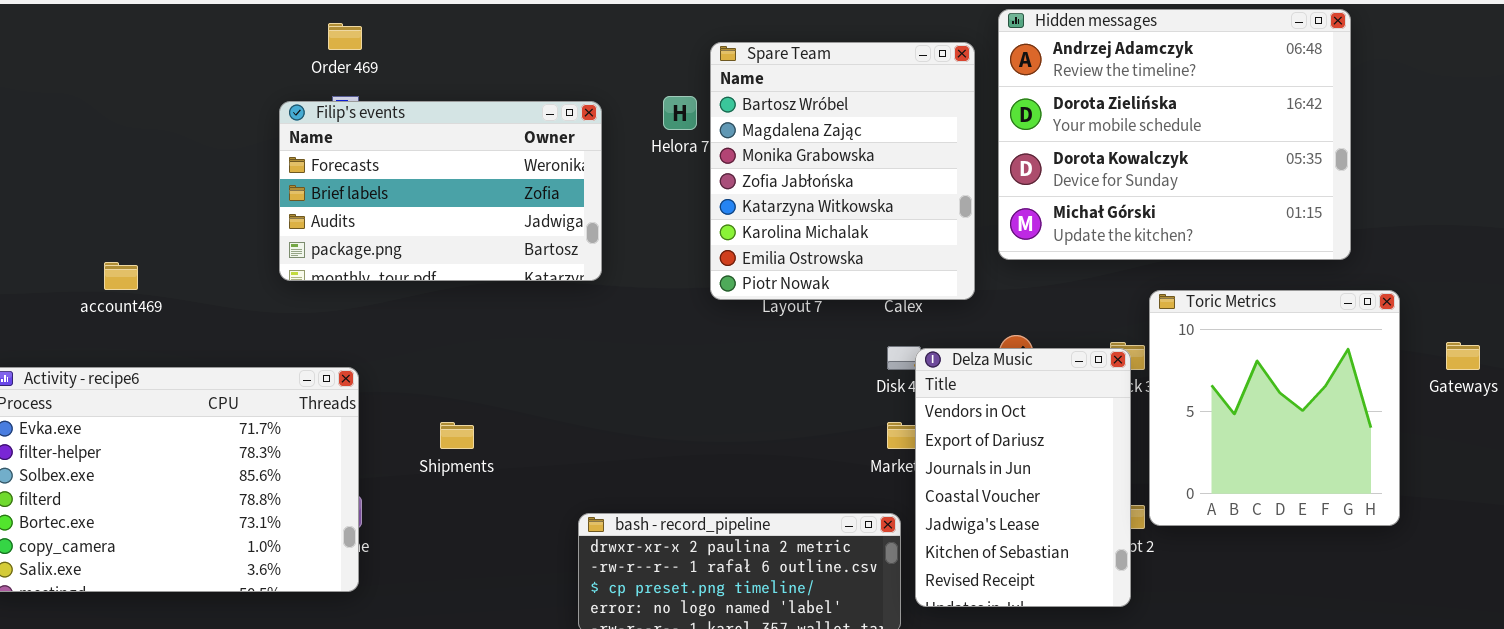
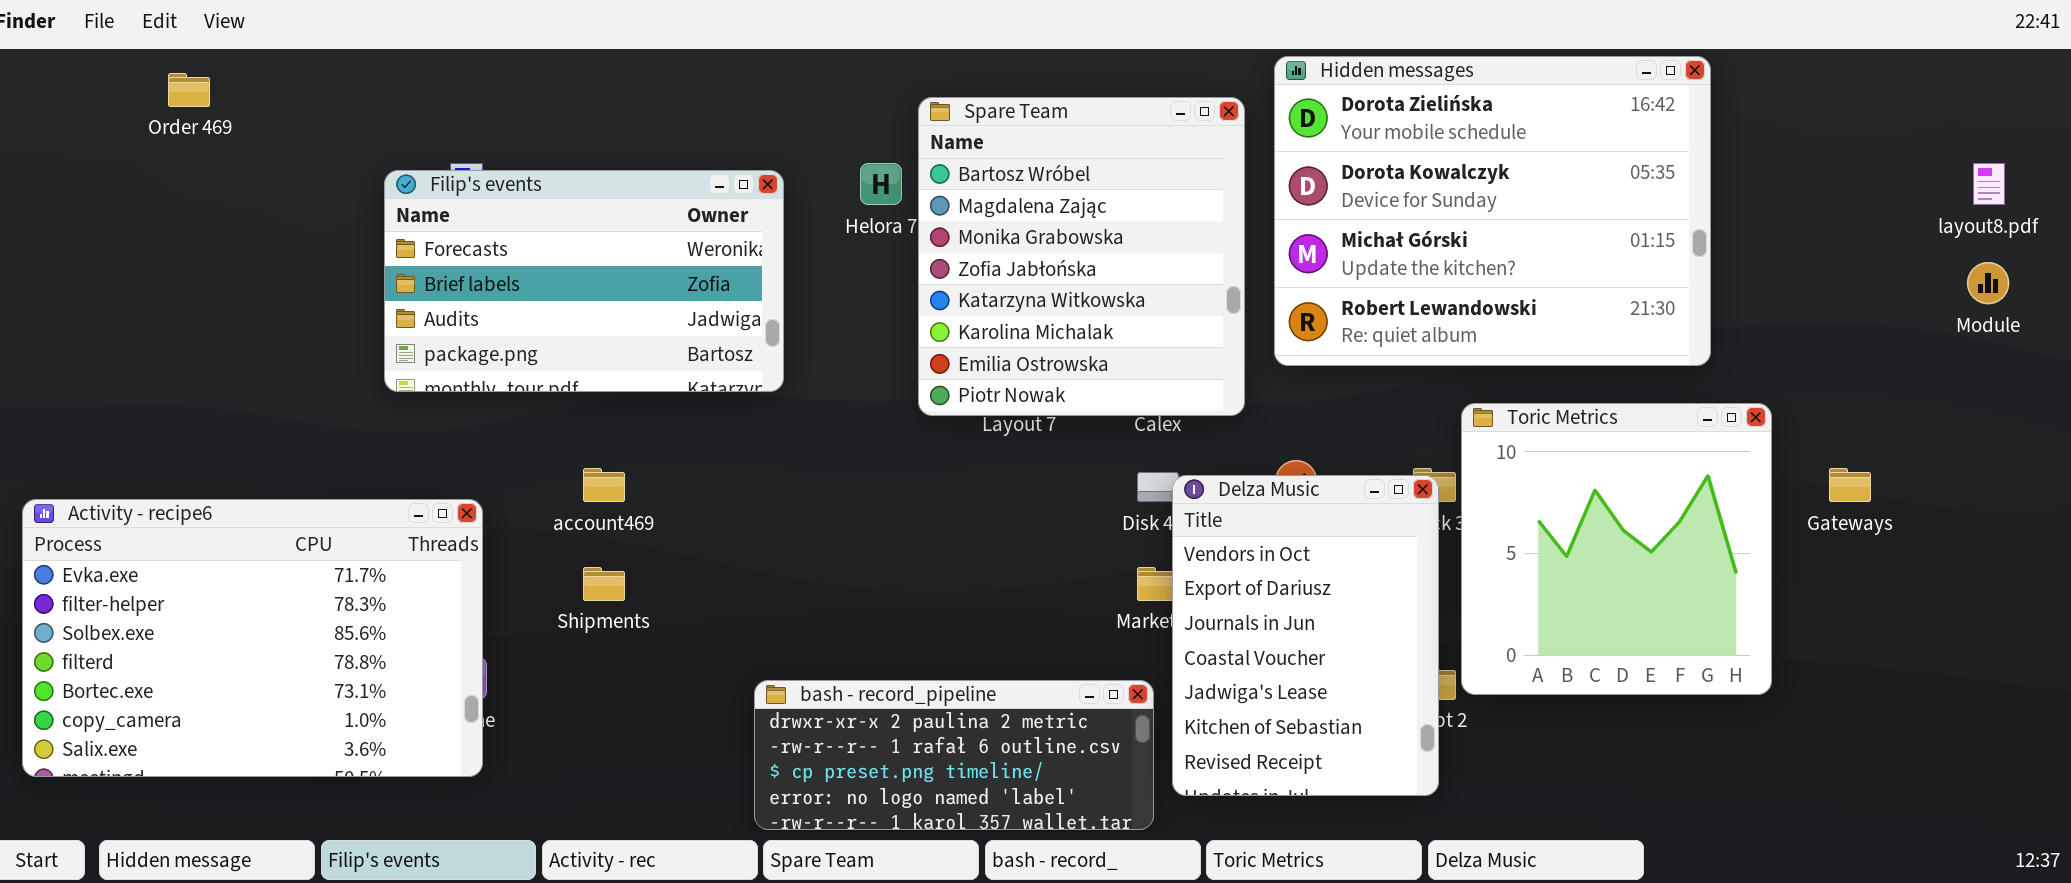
Hidden messages: [998,9,1351,260] -> [1274,56,1711,366], scrolled down 1 row
Order 469: [328,23,362,50] -> [168,73,210,107], moved
account469: [104,262,138,290] -> [583,468,625,502], moved

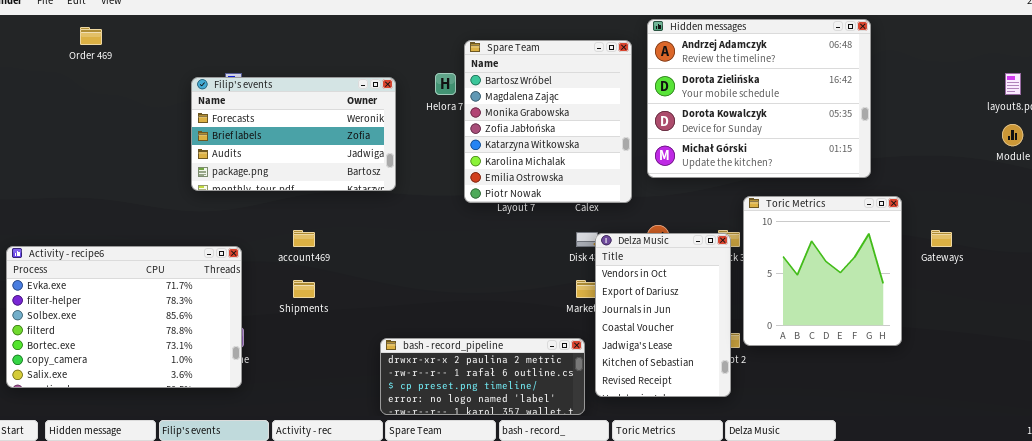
Hidden messages: [1274,56,1711,366] -> [647,19,871,178], scrolled up 1 row

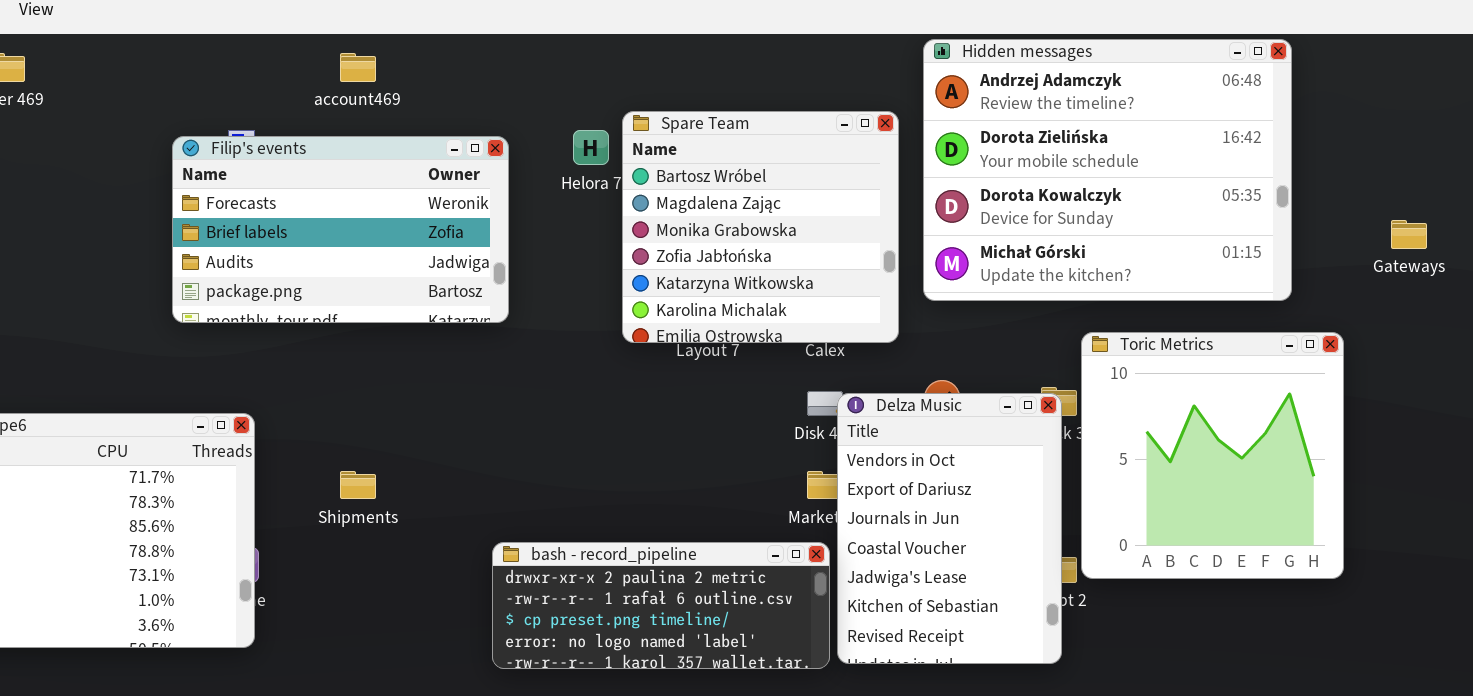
Spare Team: [464,40,632,203] -> [622,111,899,343], resized
account469: [293,230,315,247] -> [340,53,376,82], moved
Gateways: [931,230,952,247] -> [1391,220,1427,249], moved
bash - record_pipeline: [380,338,585,415] -> [492,542,830,669], moved

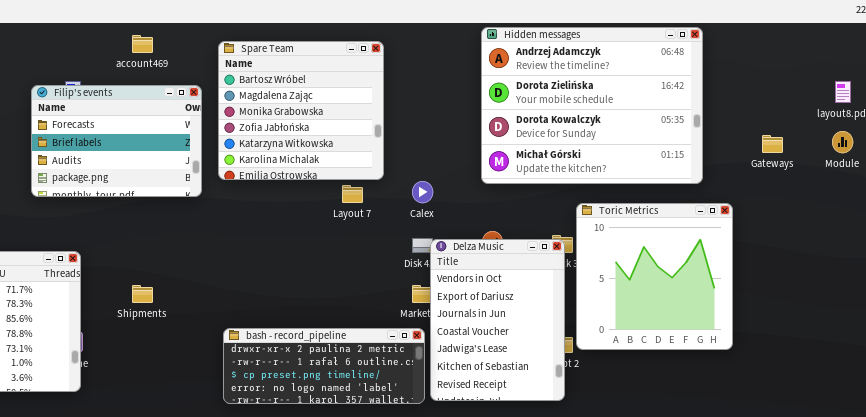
Spare Team: [622,111,899,343] -> [218,41,384,180], moved
Filip's events: [172,136,509,323] -> [31,85,202,197], resized

